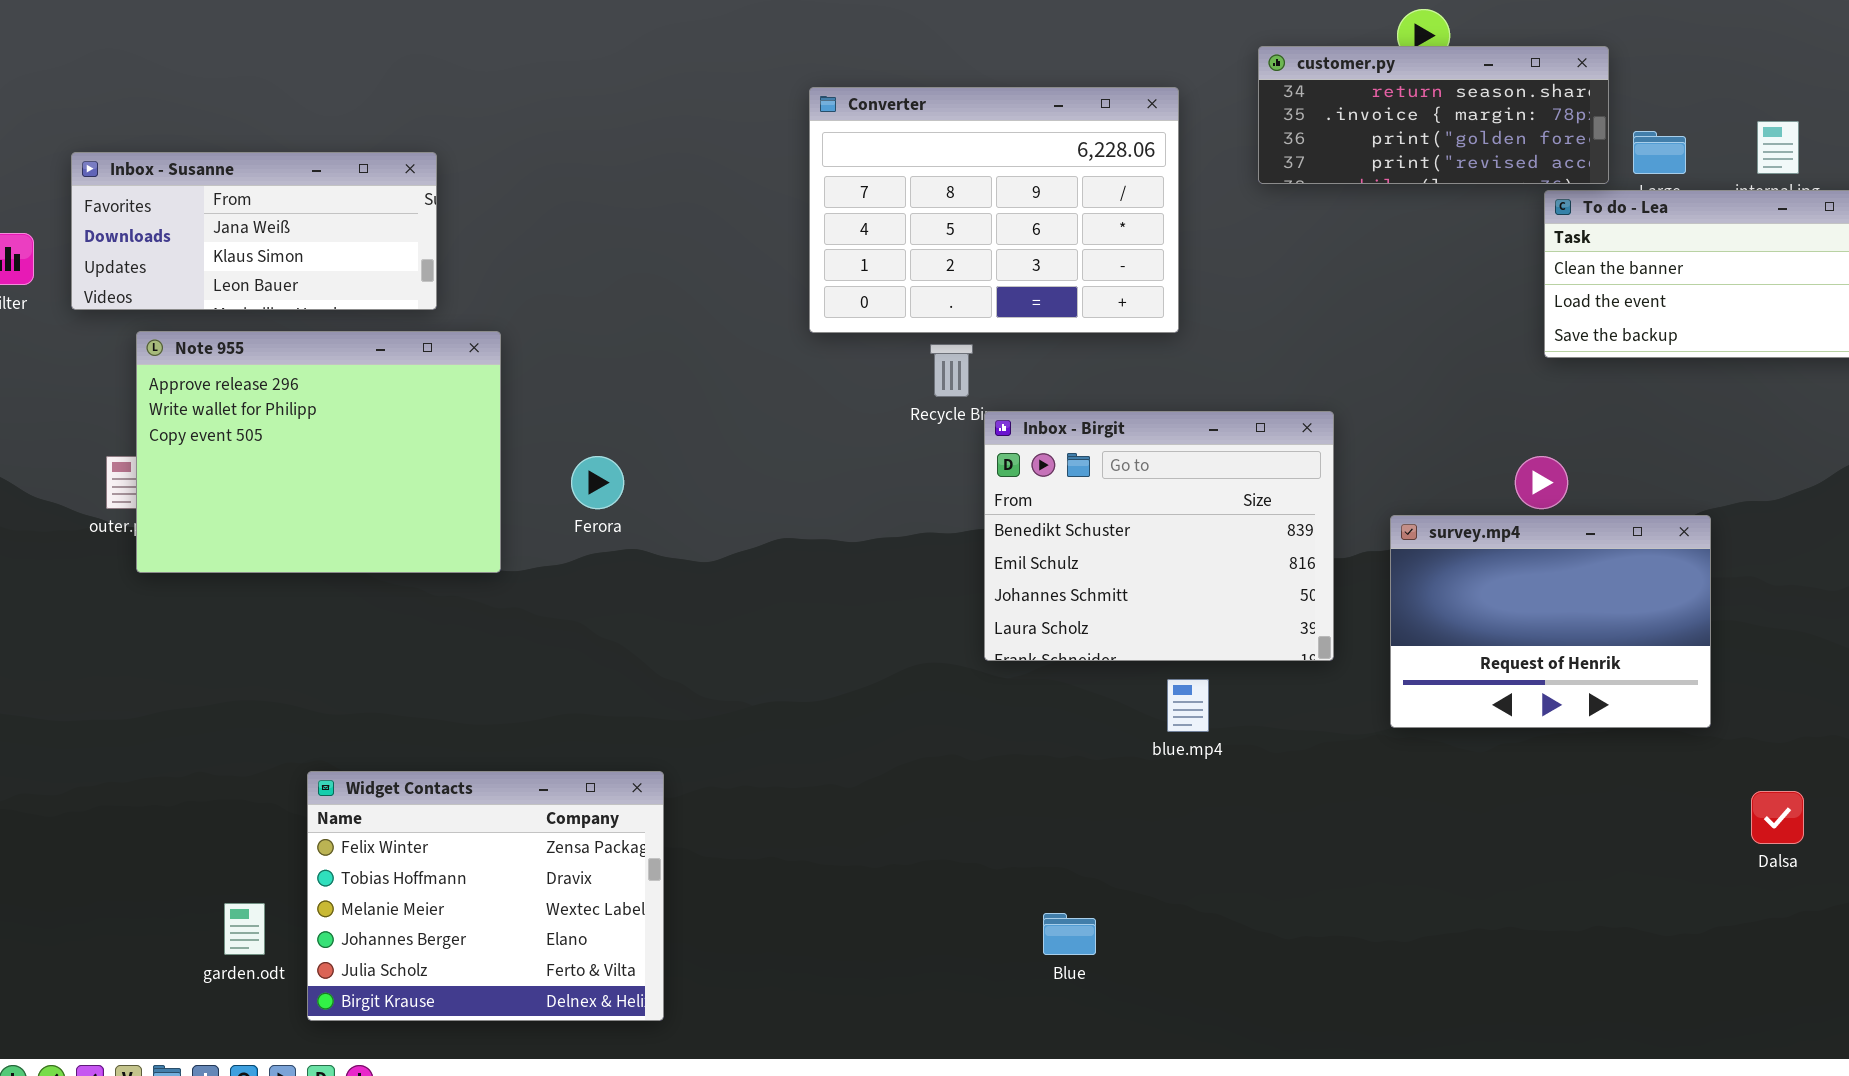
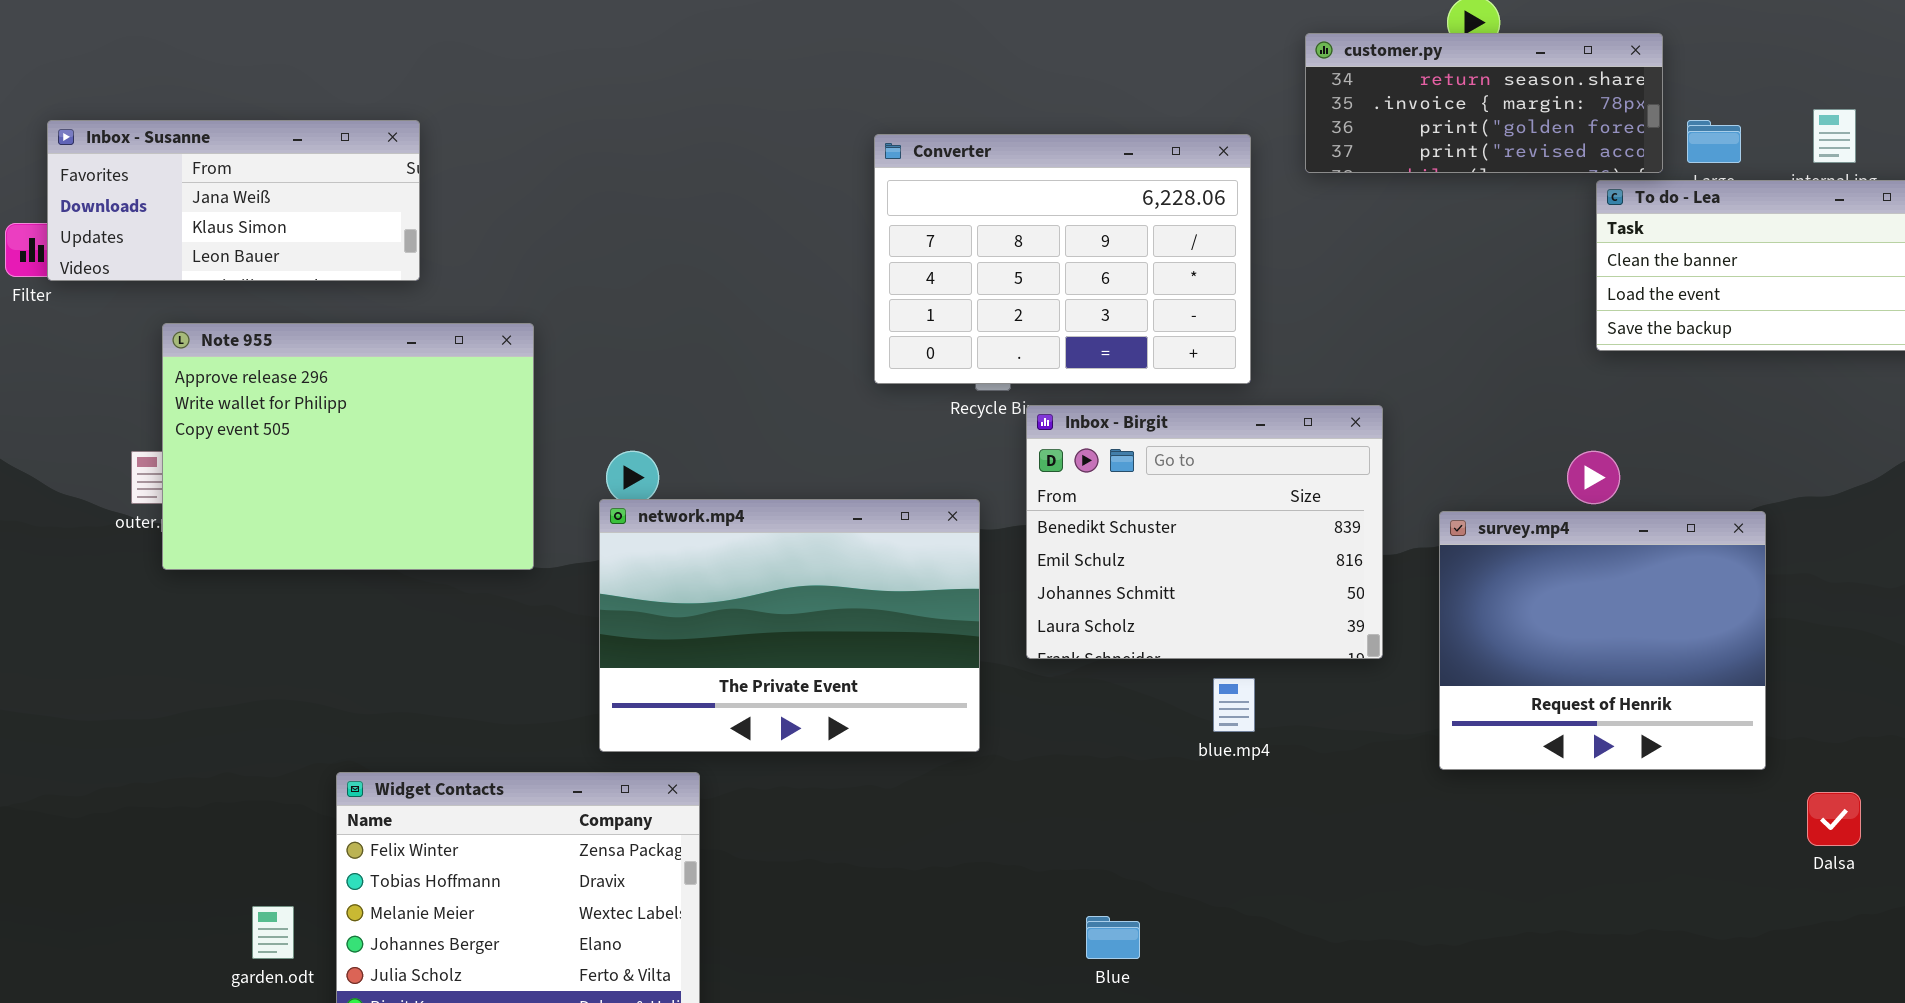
Converter: [809,87,1179,333] -> [874,134,1251,384], moved
Inbox - Susanne: [71,152,437,310] -> [47,120,420,281], moved
network.mp4: none -> [599,499,980,752], opened
survey.mp4: [1390,515,1711,728] -> [1439,511,1766,770], resized

